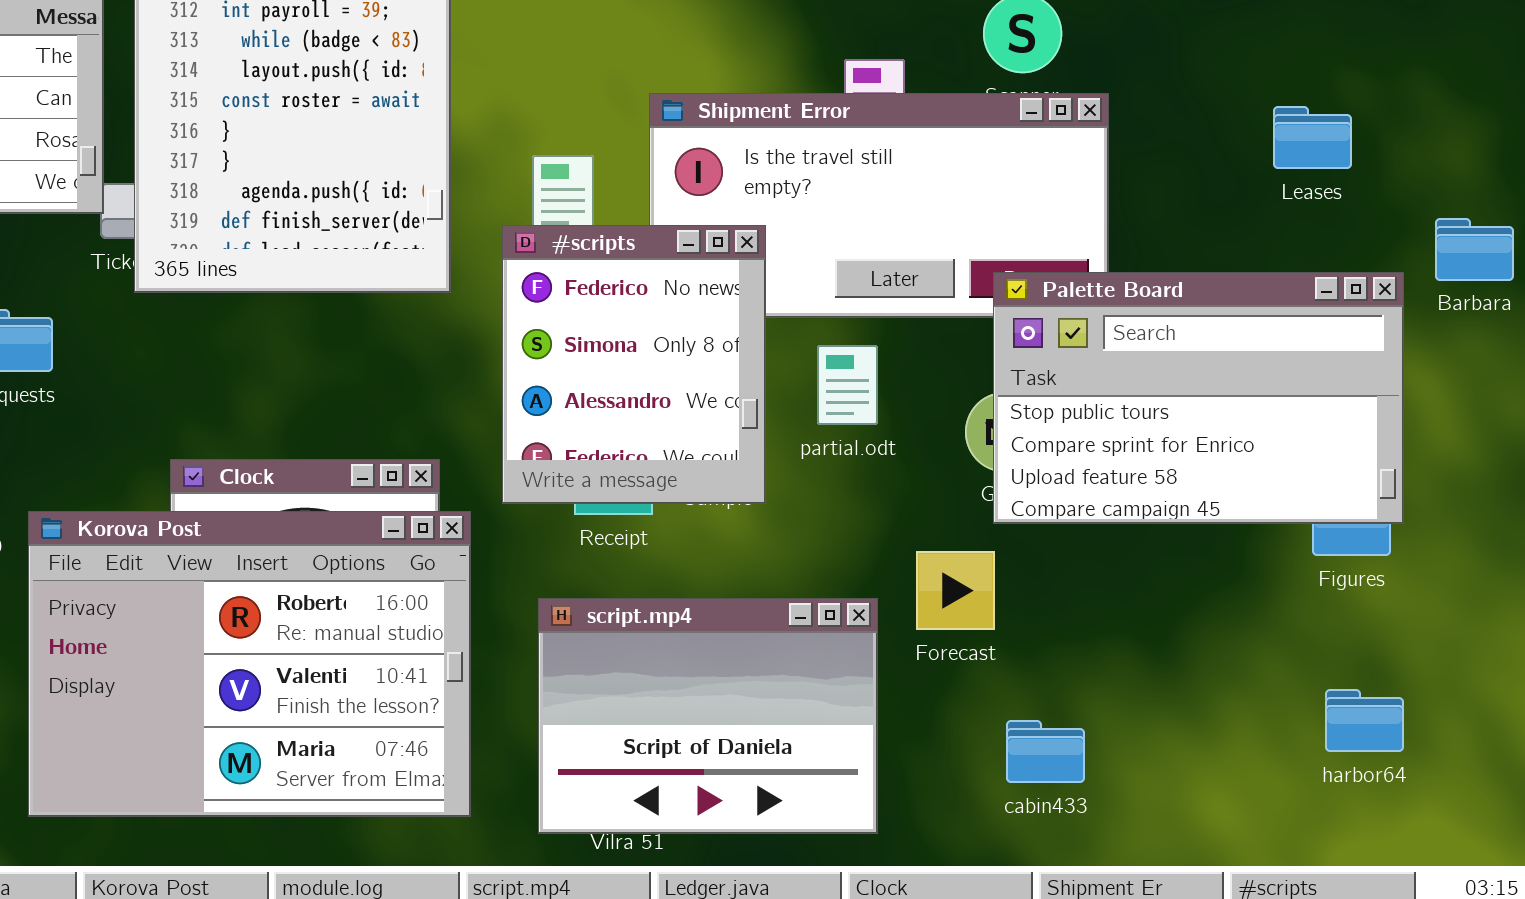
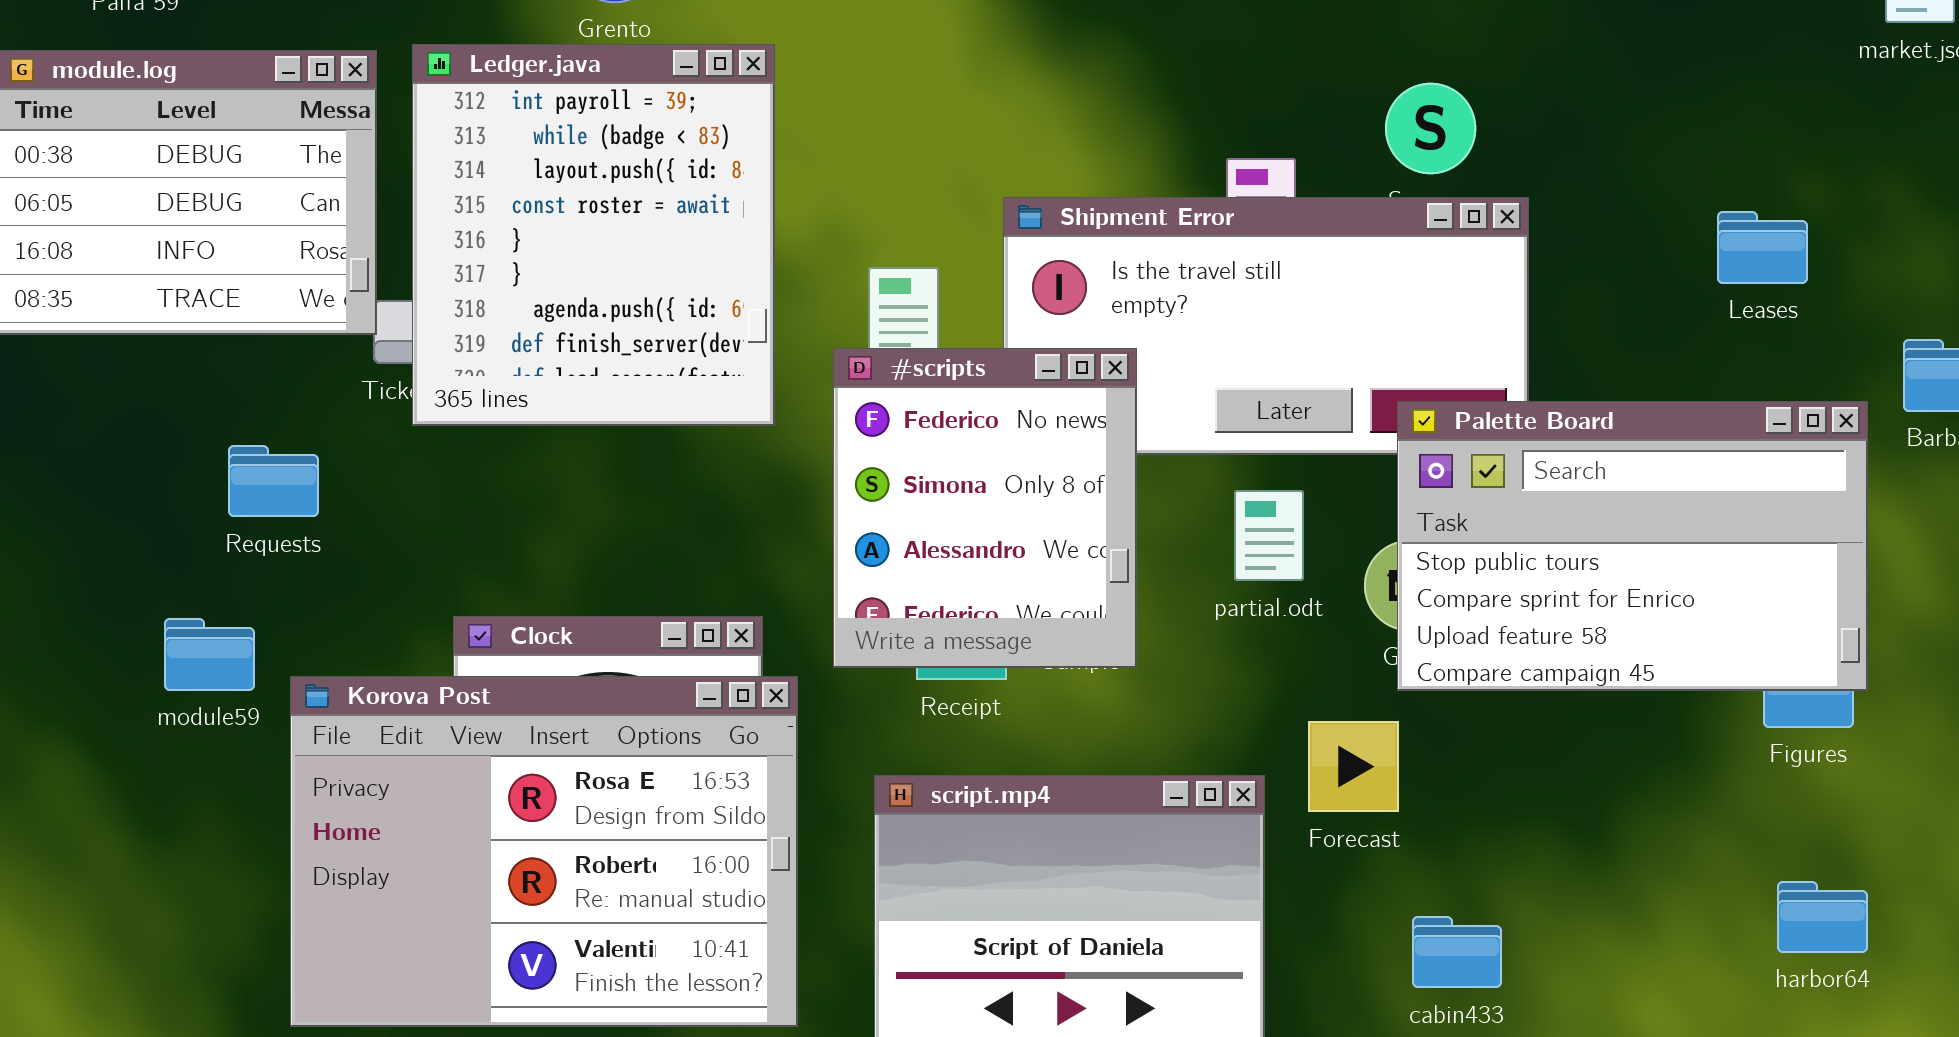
partial.odt: [817,345,878,425] -> [1234,490,1304,581], moved
Korova Post: [28,511,471,817] -> [290,676,798,1027], scrolled up 1 row

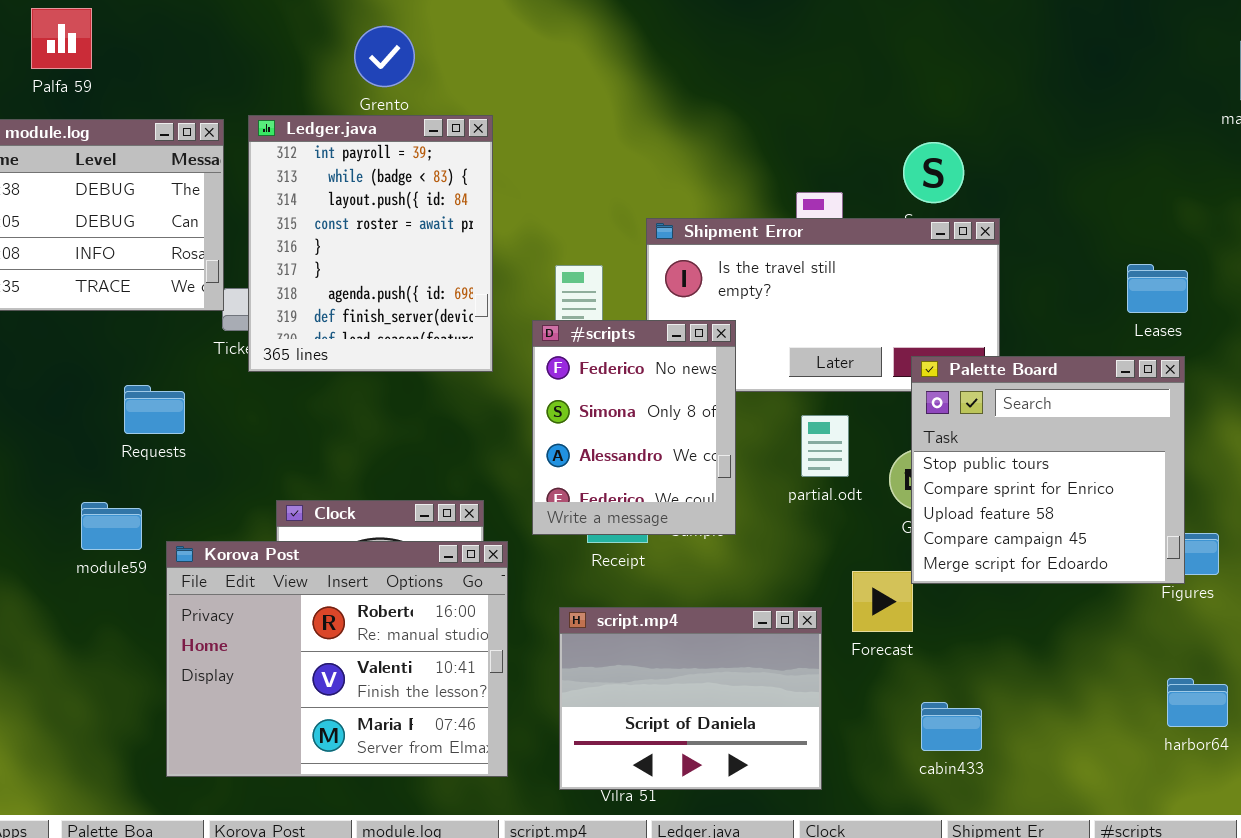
Leases: [1717,211,1808,284] -> [1127,264,1188,313], moved
Palette Board: [1397,401,1868,691] -> [911,356,1185,584], resized
Korova Post: [290,676,798,1027] -> [166,541,508,777], scrolled down 1 row

